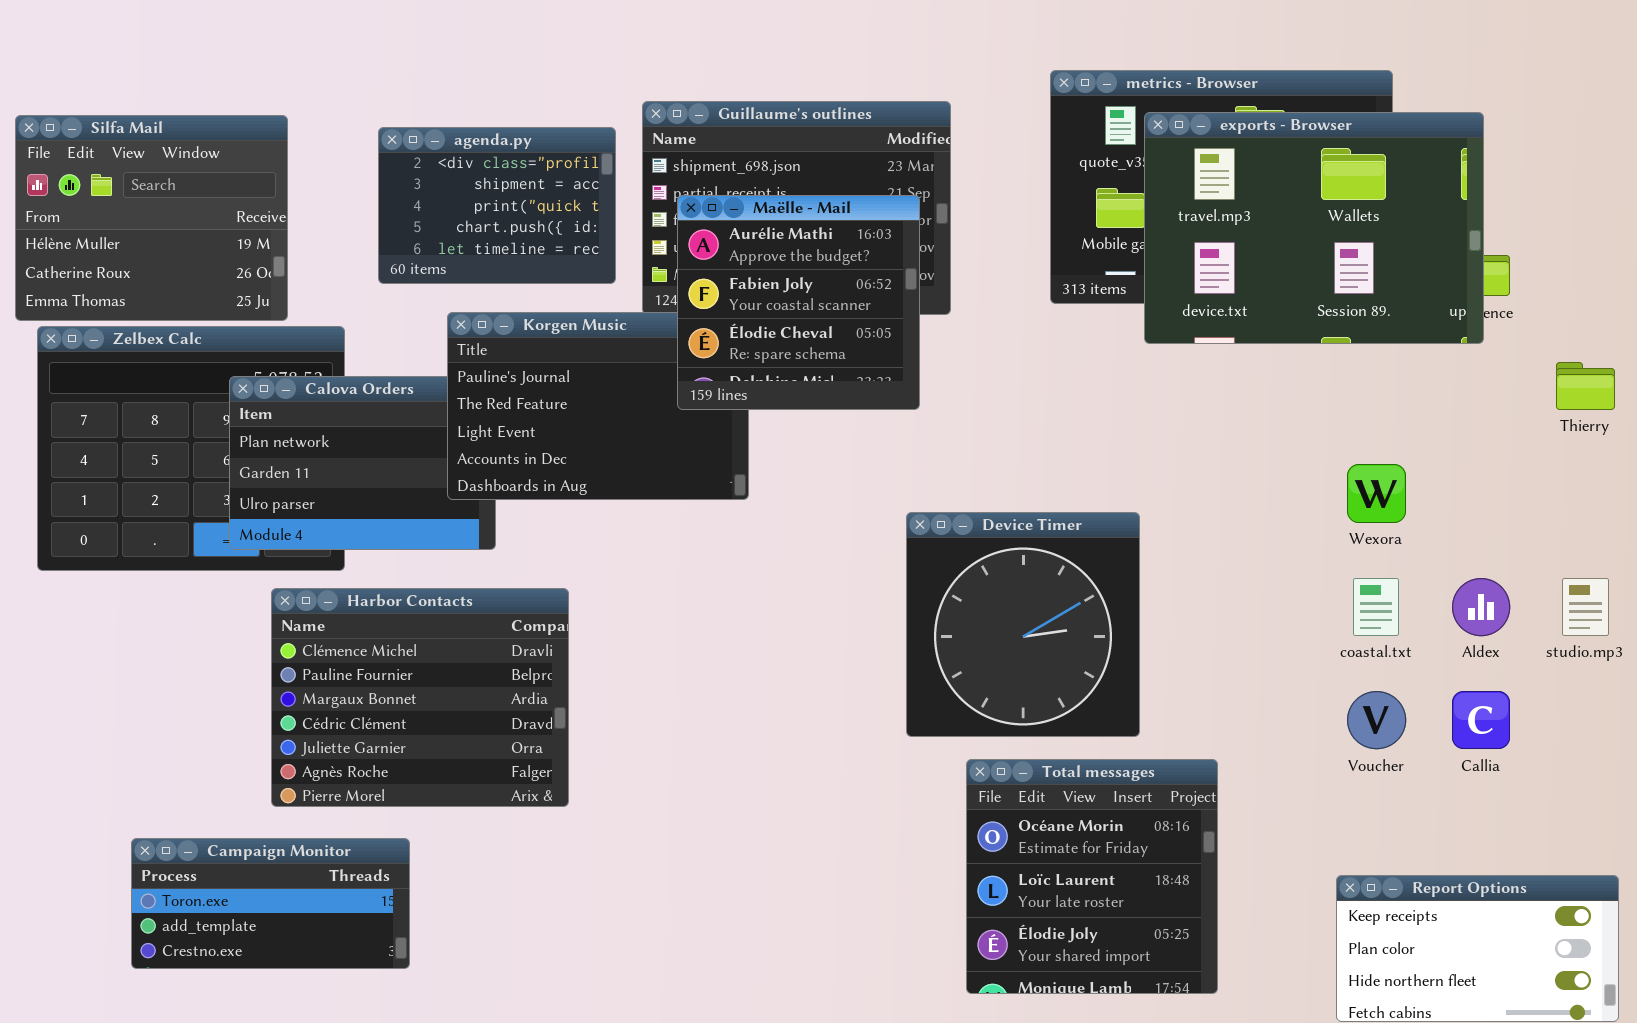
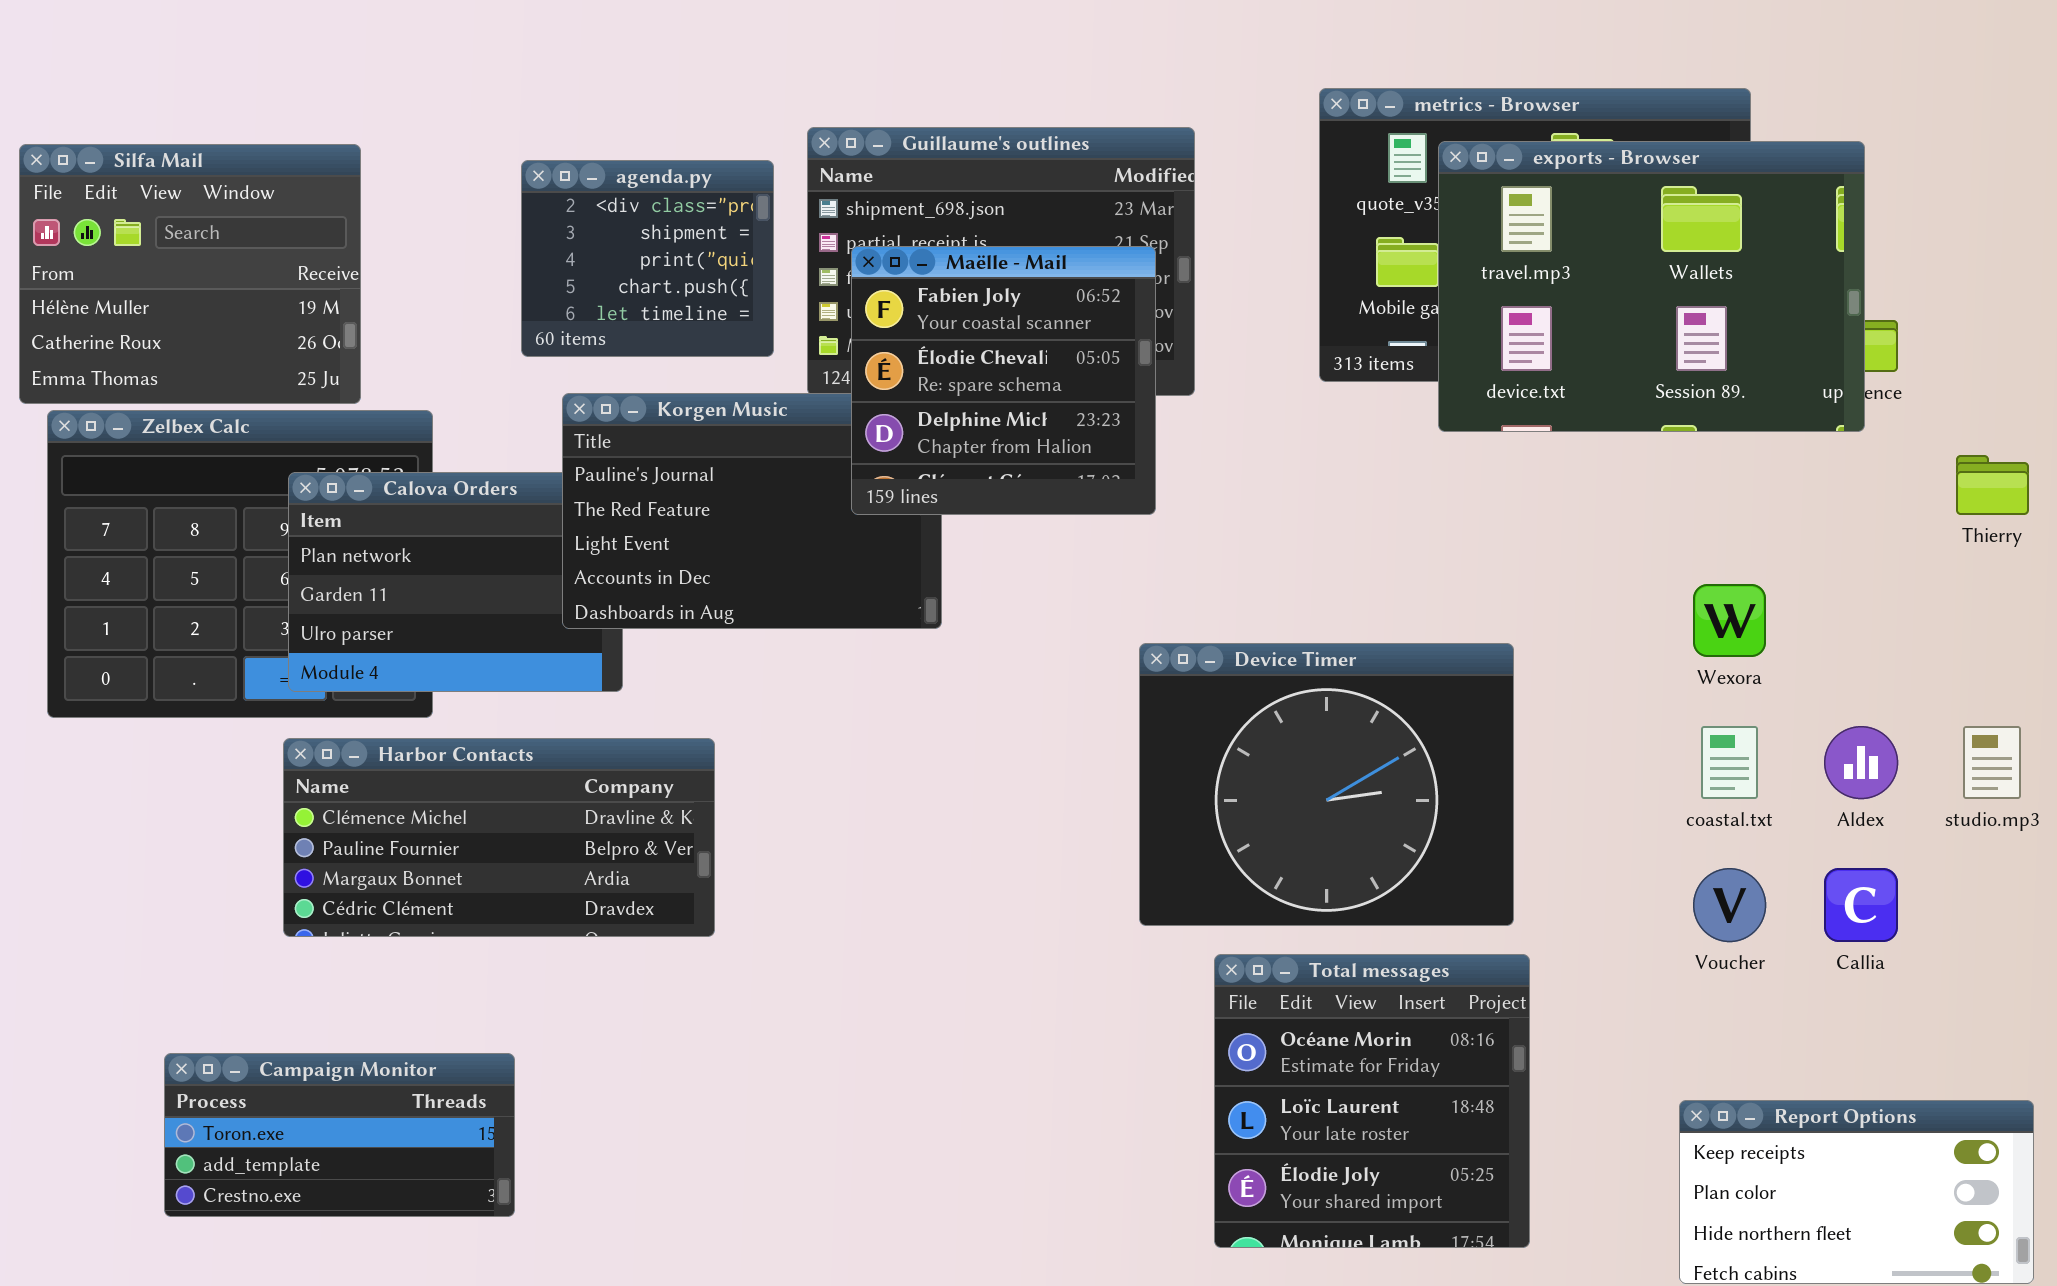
agenda.py: [378,127,616,284] -> [521,160,774,357], resized
Maëlle - Mail: [677,195,920,410] -> [851,246,1156,515], scrolled down 1 row
Device Timer: [906,512,1140,737] -> [1139,643,1514,926], resized
Harbor Contacts: [271,588,569,807] -> [283,738,715,937], resized

